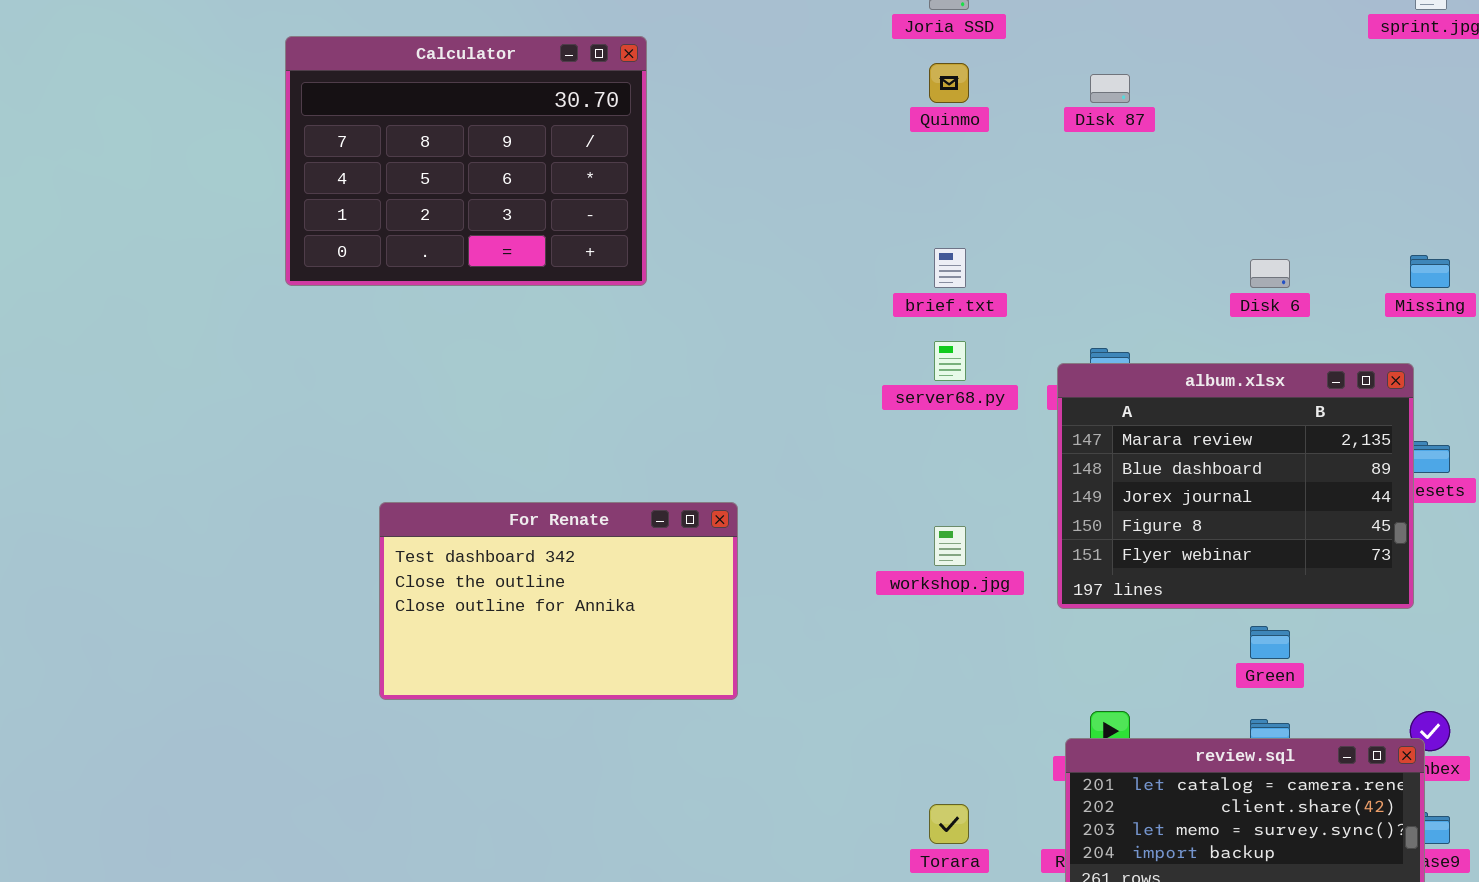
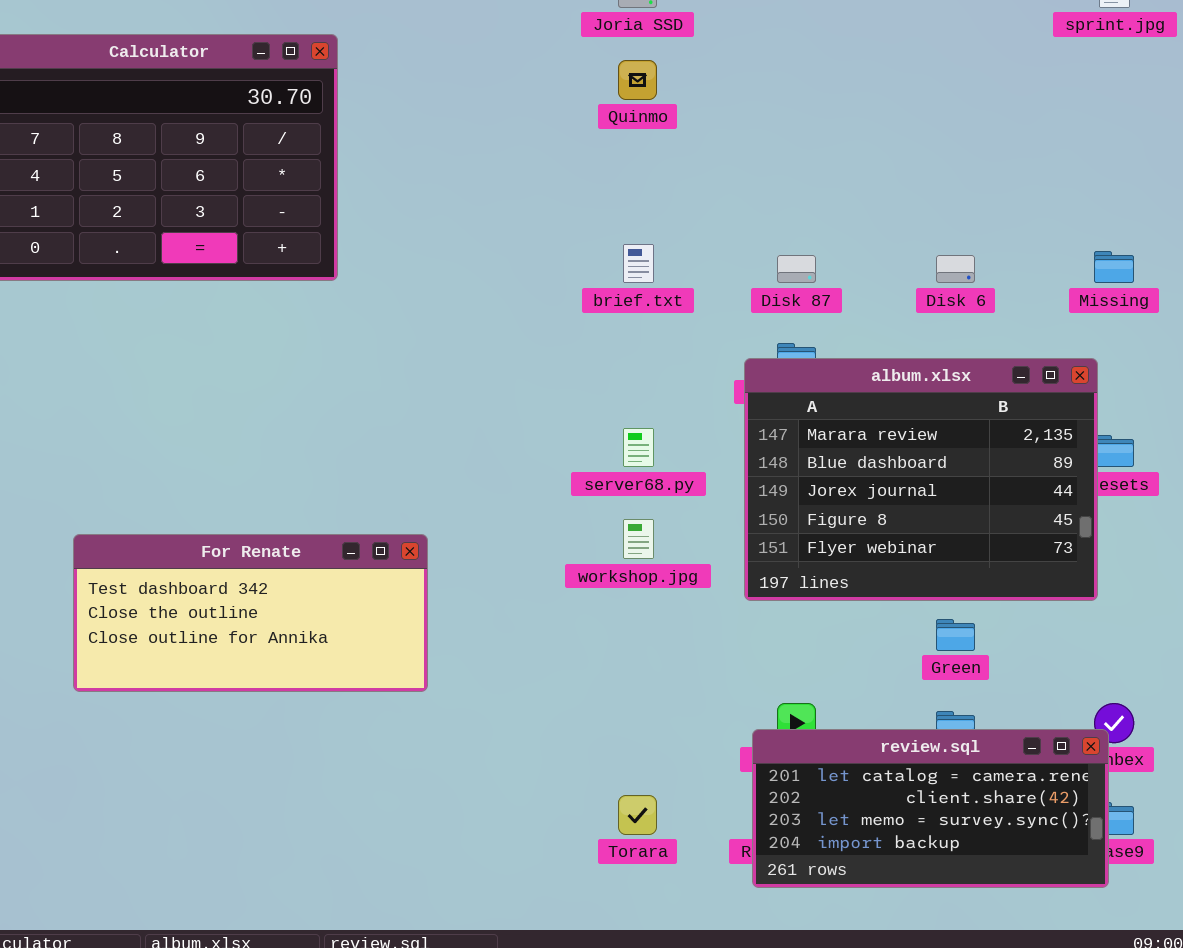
Disk 87: [1090,74,1130,103] -> [777,255,816,283], moved
server68.py: [934,341,966,381] -> [623,428,654,467], moved
For Renate: [379,502,738,700] -> [73,534,428,692], resized

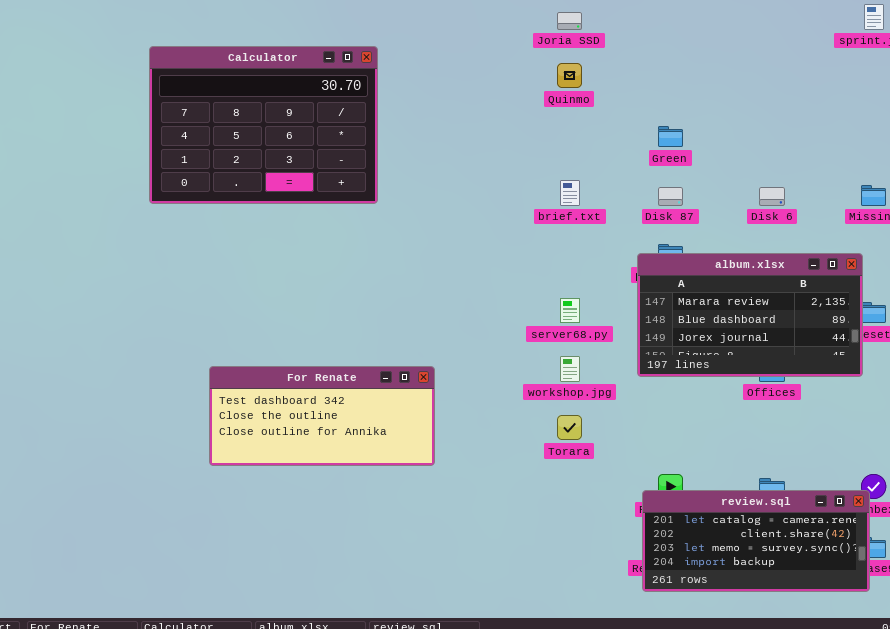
album.xlsx: [744,358,1098,601] -> [637,253,863,377], resized
Green: [936,619,975,651] -> [658,126,683,147], moved
Torara: [618,795,657,835] -> [557,415,582,440], moved

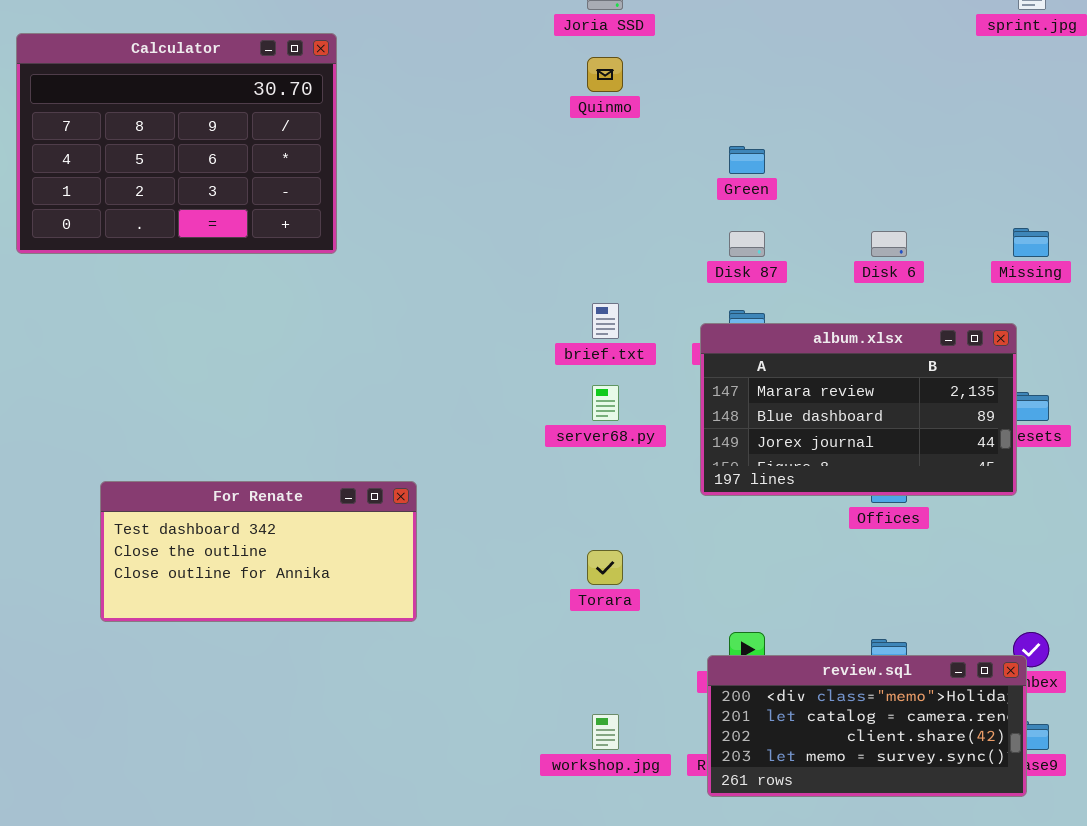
brief.txt: [560,180,580,206] -> [592,303,619,339], moved
workshop.jpg: [560,356,580,382] -> [592,714,619,750], moved
review.sql: [642,490,870,592] -> [707,655,1027,797], scrolled up 1 row

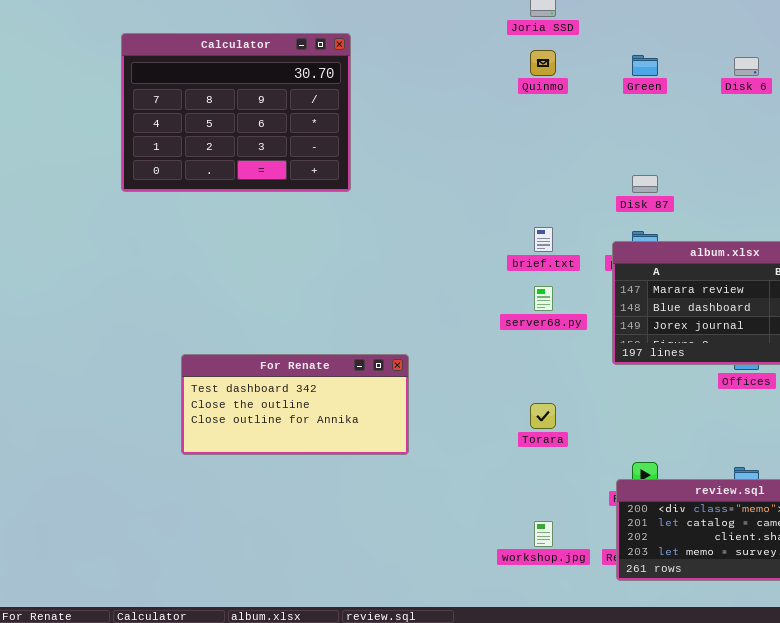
Green: [729,146,765,174] -> [632,55,658,76], moved
Disk 6: [871,231,907,257] -> [734,57,759,76], moved

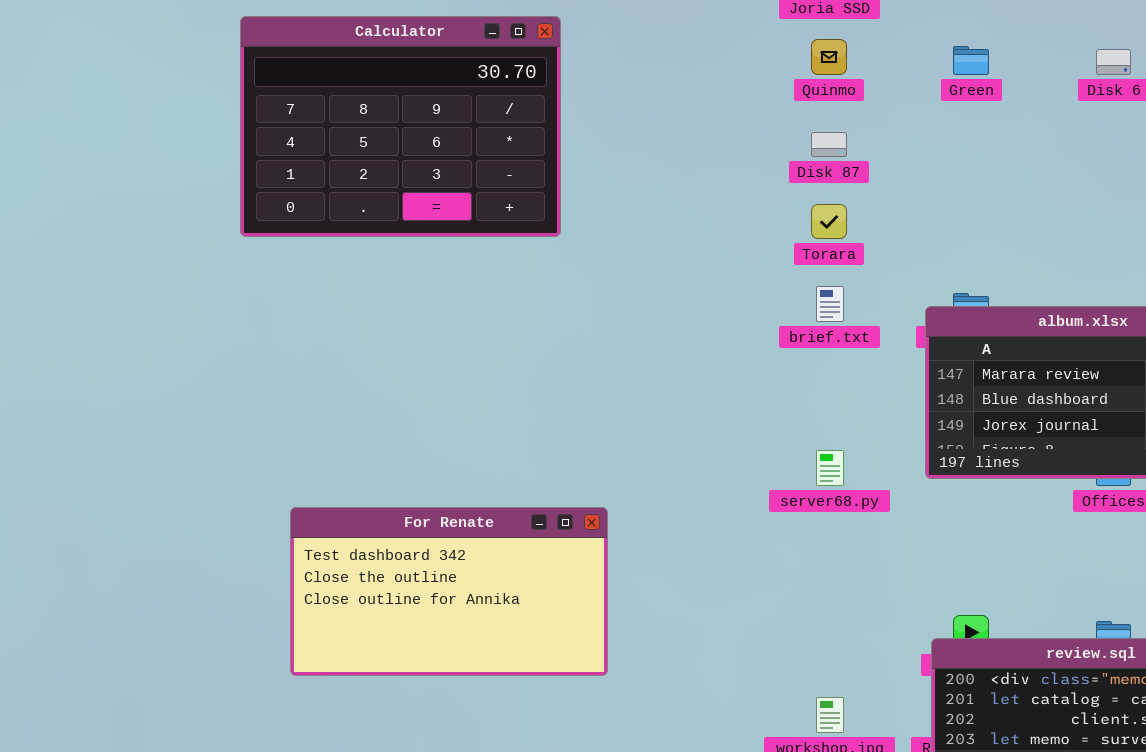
Disk 87: [632,175,658,193] -> [811,132,847,157], moved
server68.py: [534,286,553,311] -> [816,450,844,486], moved
For Renate: [181,354,409,455] -> [290,507,608,676], moved, resized
Torara: [530,403,556,429] -> [811,204,847,239], moved

